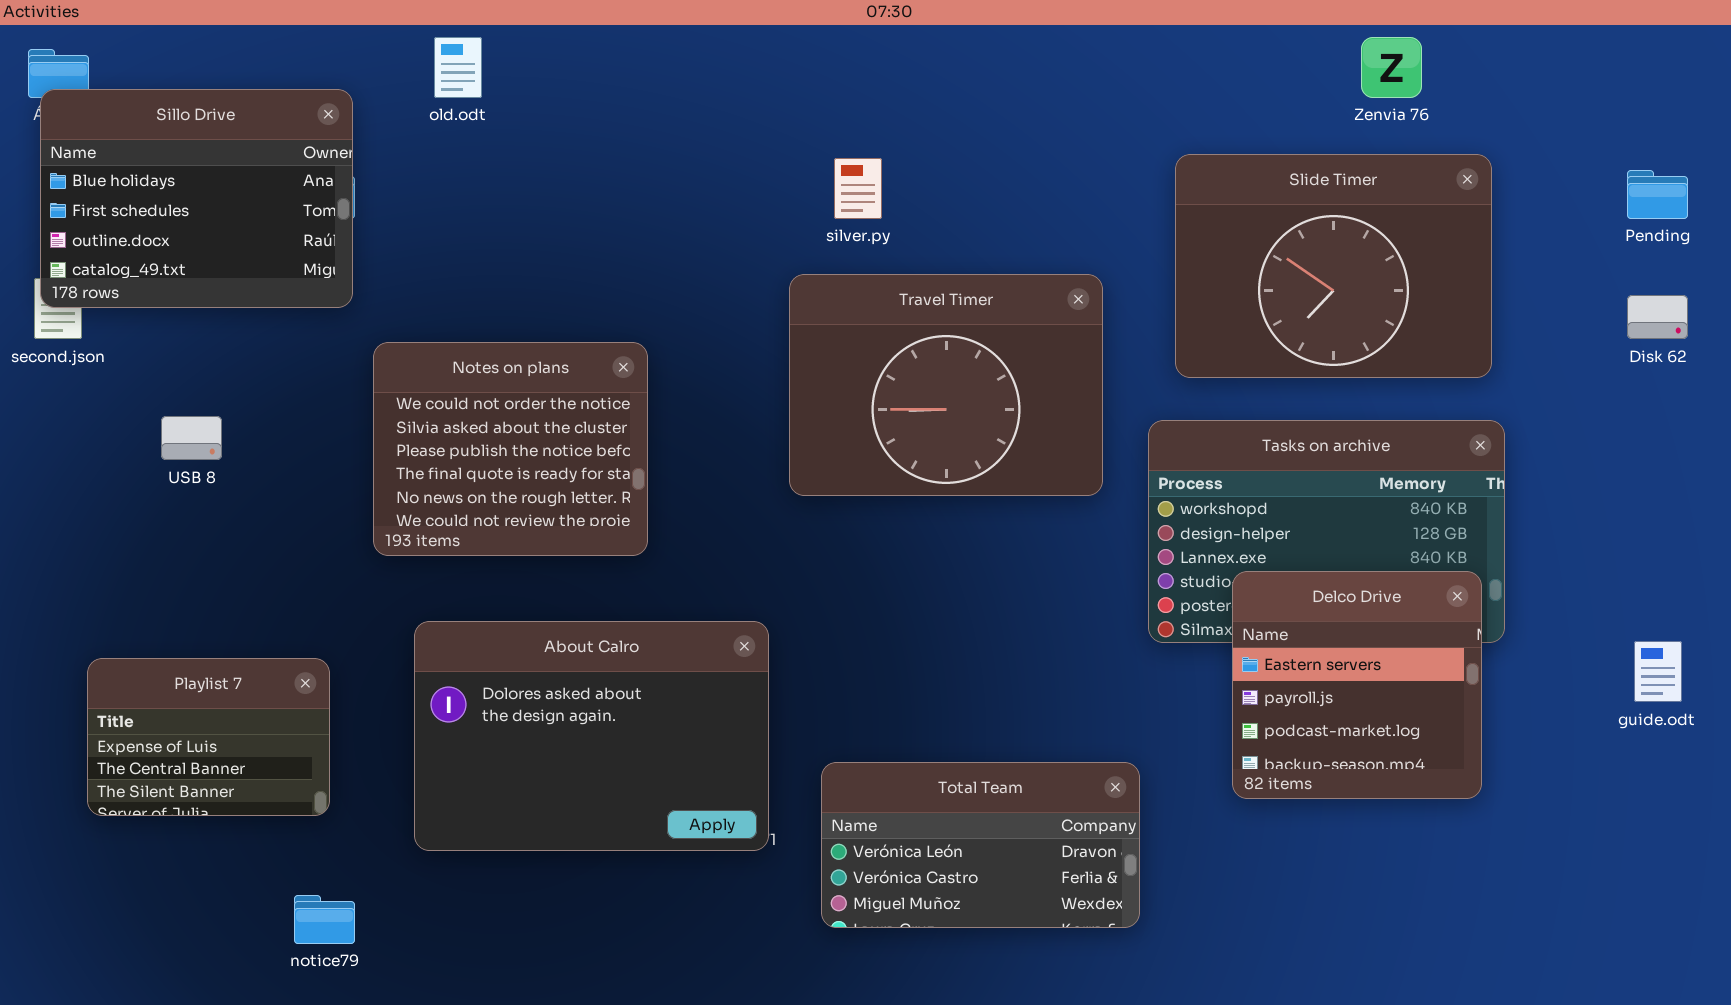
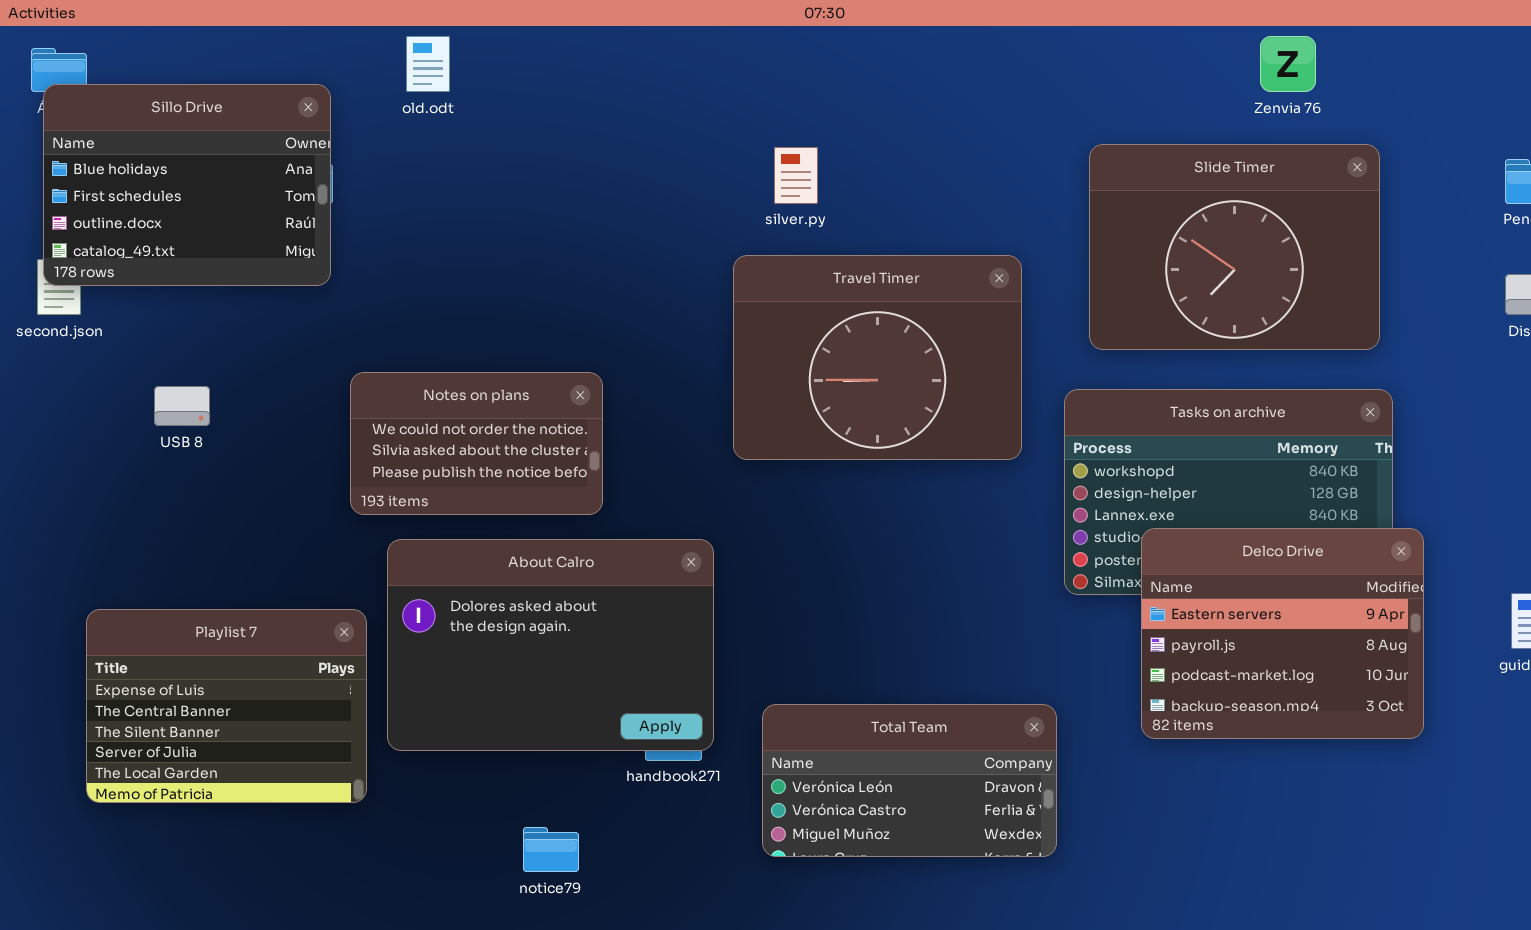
Notes on plans: [373,342,648,556] -> [350,372,603,515], resized
Delco Drive: [1232,571,1482,799] -> [1141,528,1424,739], resized
About Calro: [414,621,769,851] -> [387,539,714,751], moved
Playlist 7: [87,658,330,816] -> [86,609,367,803], resized
notice79: [294,895,355,944] -> [523,827,579,872], moved

